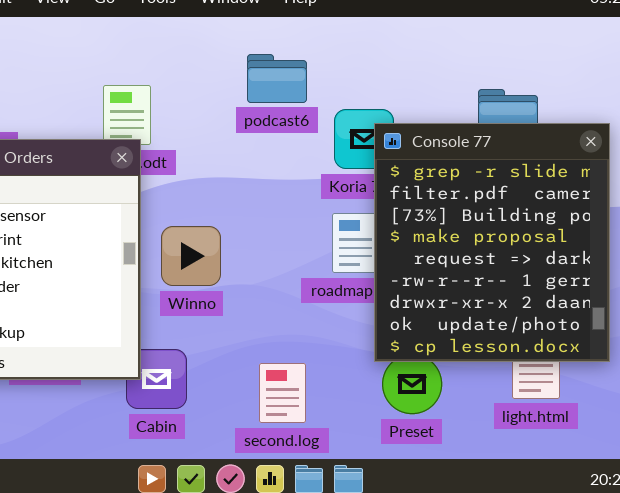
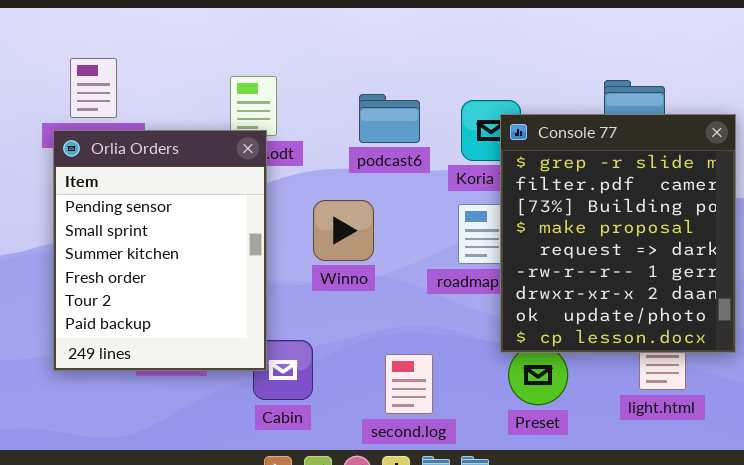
podcast6: [247,54,307,103] -> [359,94,420,143], moved
Winno: [161,226,221,286] -> [313,200,374,261], moved

